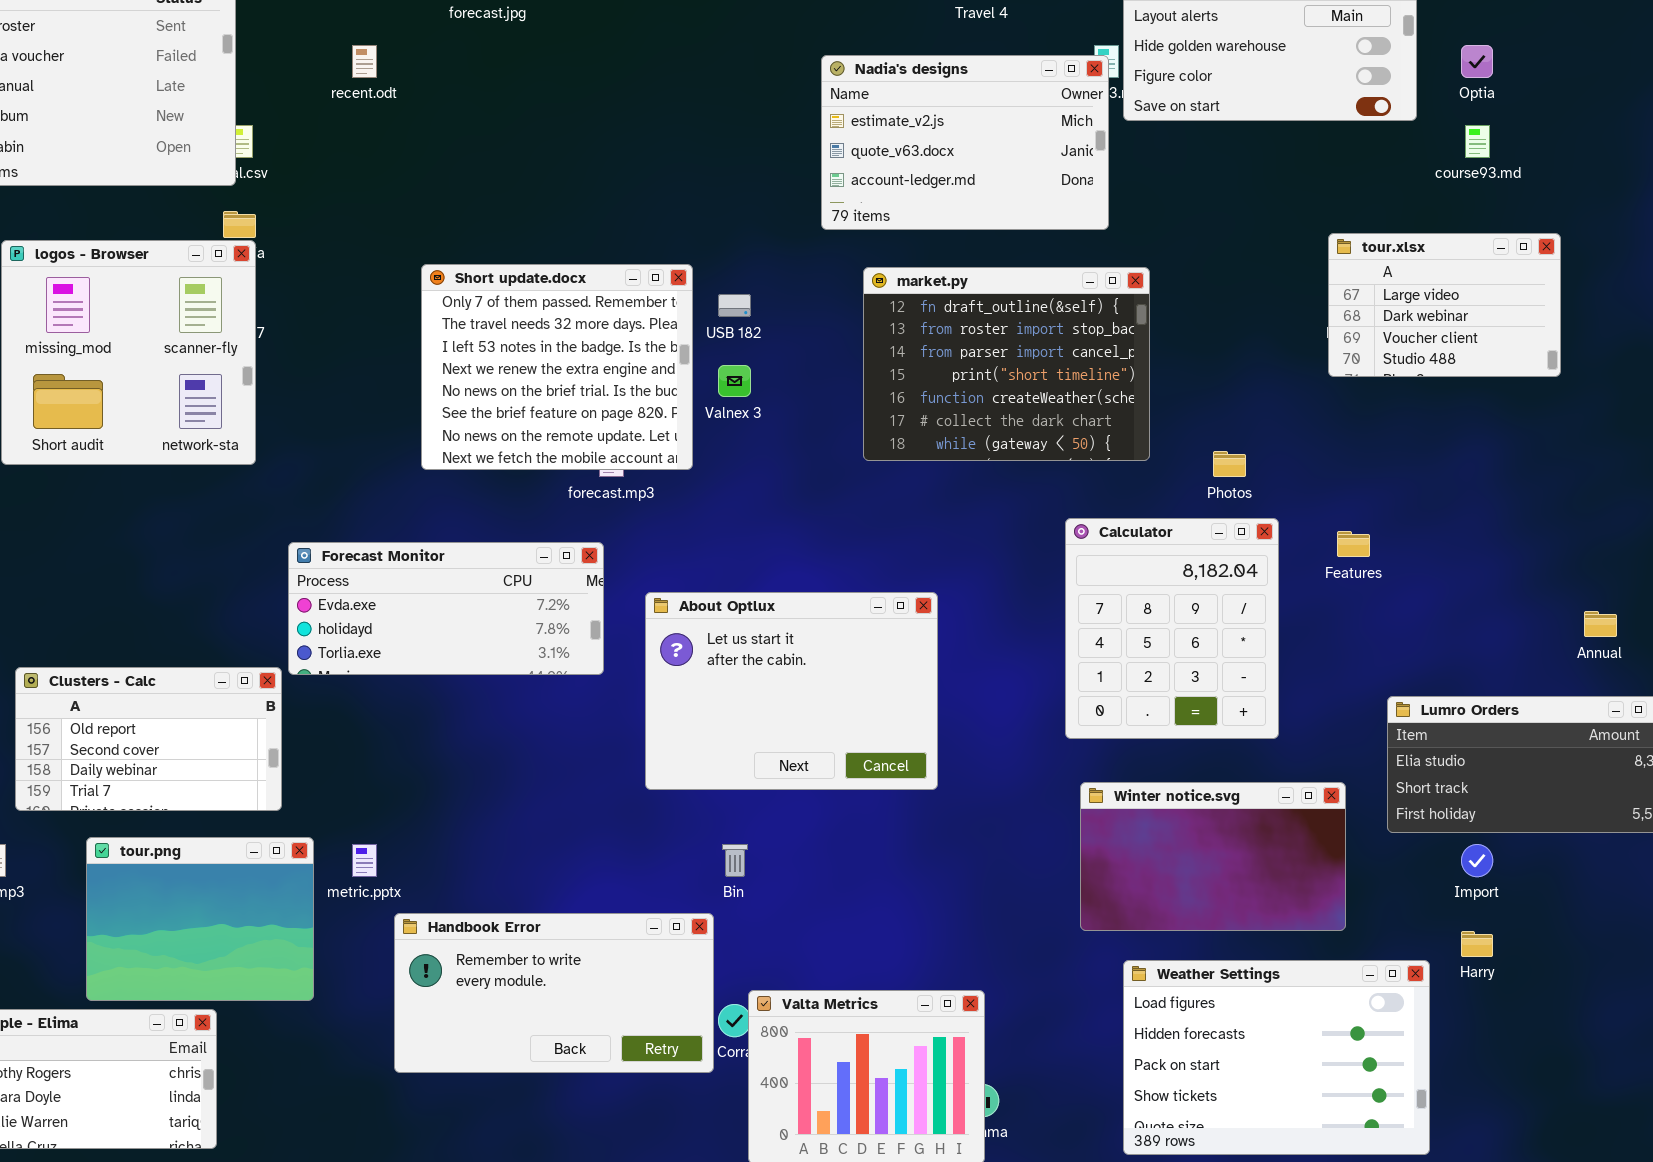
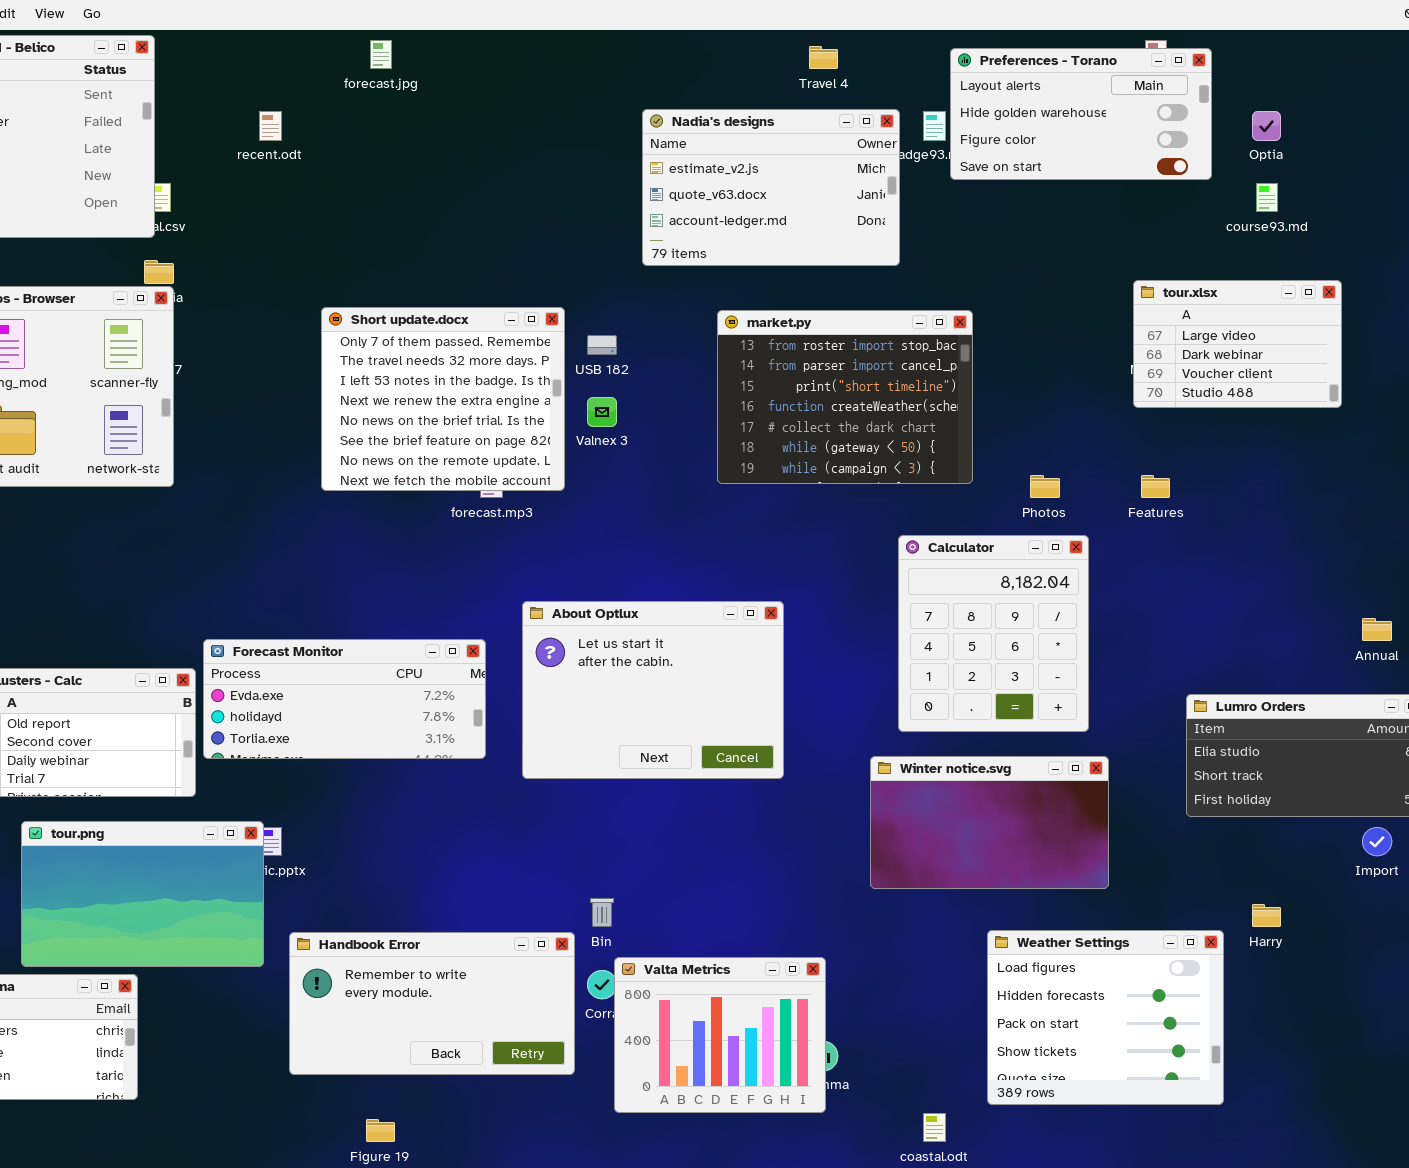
Nadia's designs: [821,55,1109,230] -> [642,109,900,266], moved
market.py: [863,267,1150,461] -> [717,310,973,484], scrolled down 1 row
Features: [1337,531,1370,557] -> [1141,475,1170,498], moved
Forecast Monitor: [288,542,604,675] -> [203,639,486,759], moved
Winter notice.svg: [1080,782,1346,931] -> [870,756,1109,889], moved
tour.png: [86,837,314,1001] -> [21,821,264,967], resized
Bin: [722,844,748,877] -> [590,898,614,927], moved
Import: [1461,844,1493,877] -> [1362,827,1392,856], moved
Handbook Error: [394,913,714,1073] -> [289,932,575,1075], moved
Weather Settings: [1123,960,1430,1155] -> [987,930,1224,1105], resized

